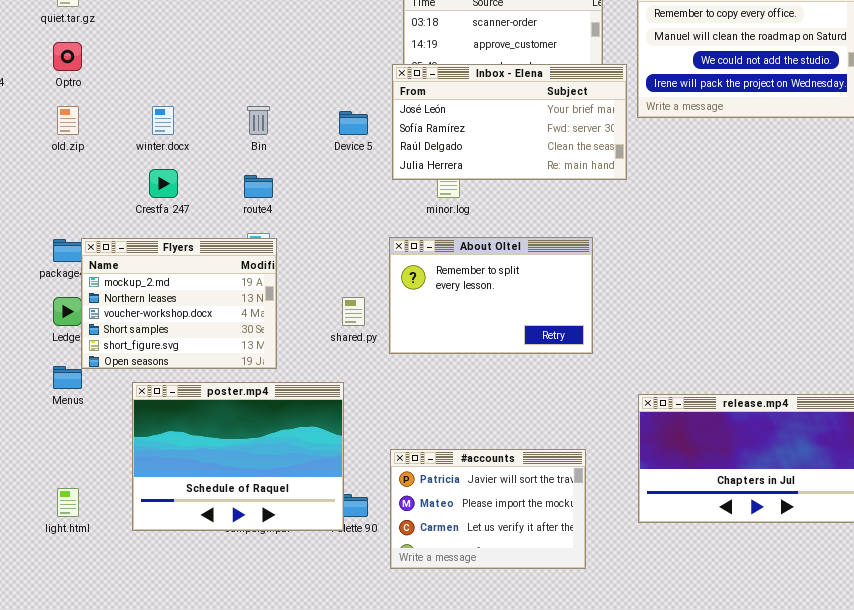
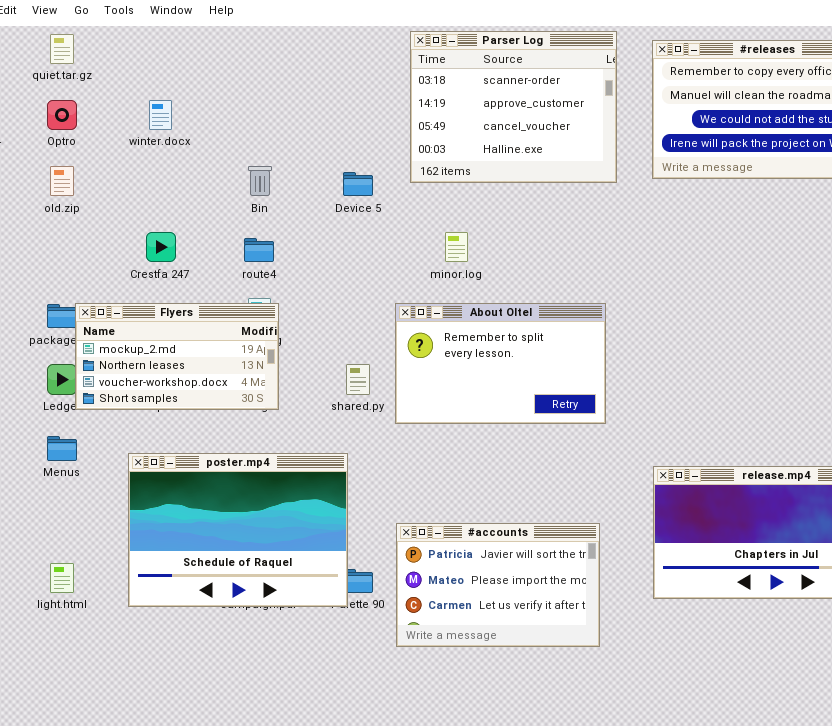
Inbox - Elena: [392,64,627,180] -> none, closed
winter.docx: [152,106,174,135] -> [149,100,172,130], moved
Flyers: [81,238,277,369] -> [75,303,279,410], resized

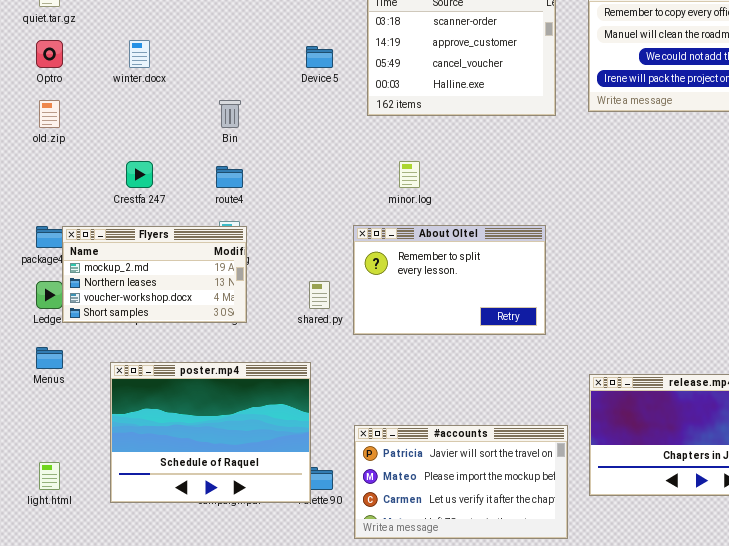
Device 5: [343,172,373,196] -> [306,46,333,68], moved
#accounts: [396,523,600,647] -> [354,425,568,539], resized

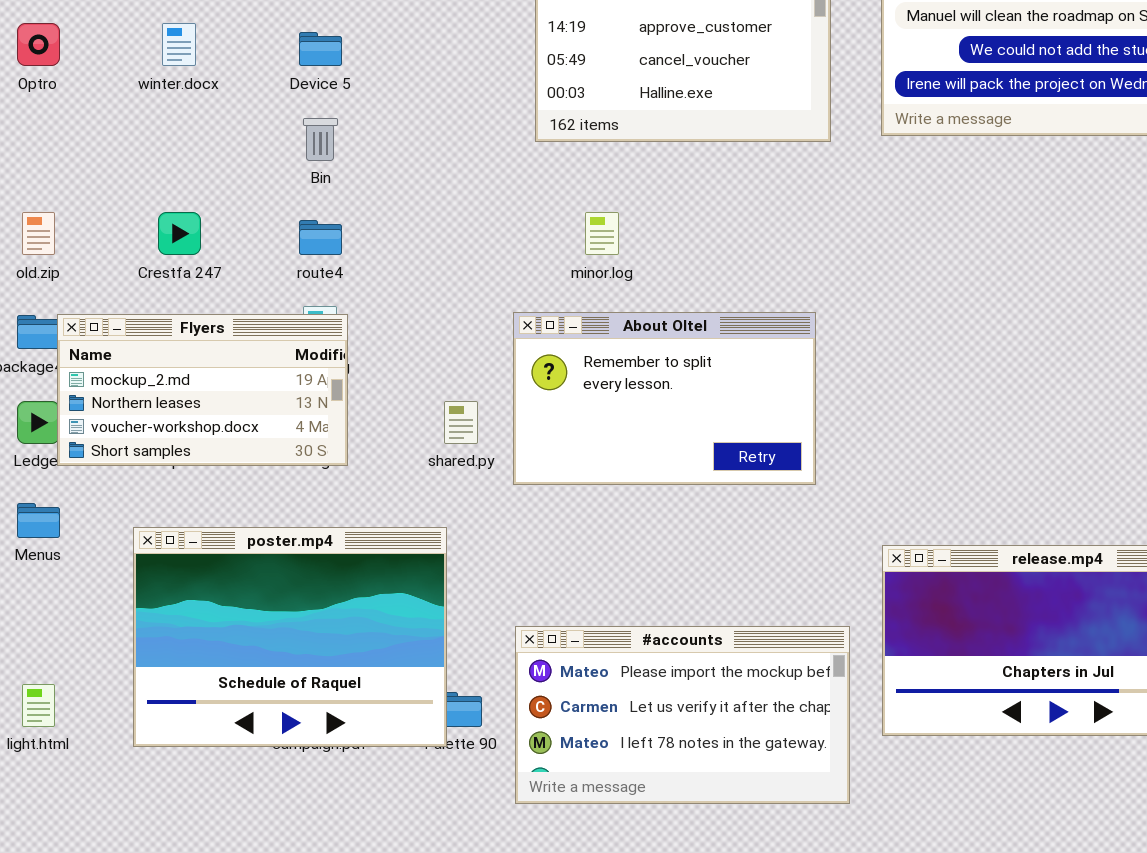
Device 5: [306,46,333,68] -> [299,32,342,66], moved
old.zip: [39,100,60,128] -> [22,212,55,255], moved
#accounts: [354,425,568,539] -> [515,626,850,804], scrolled down 1 row

